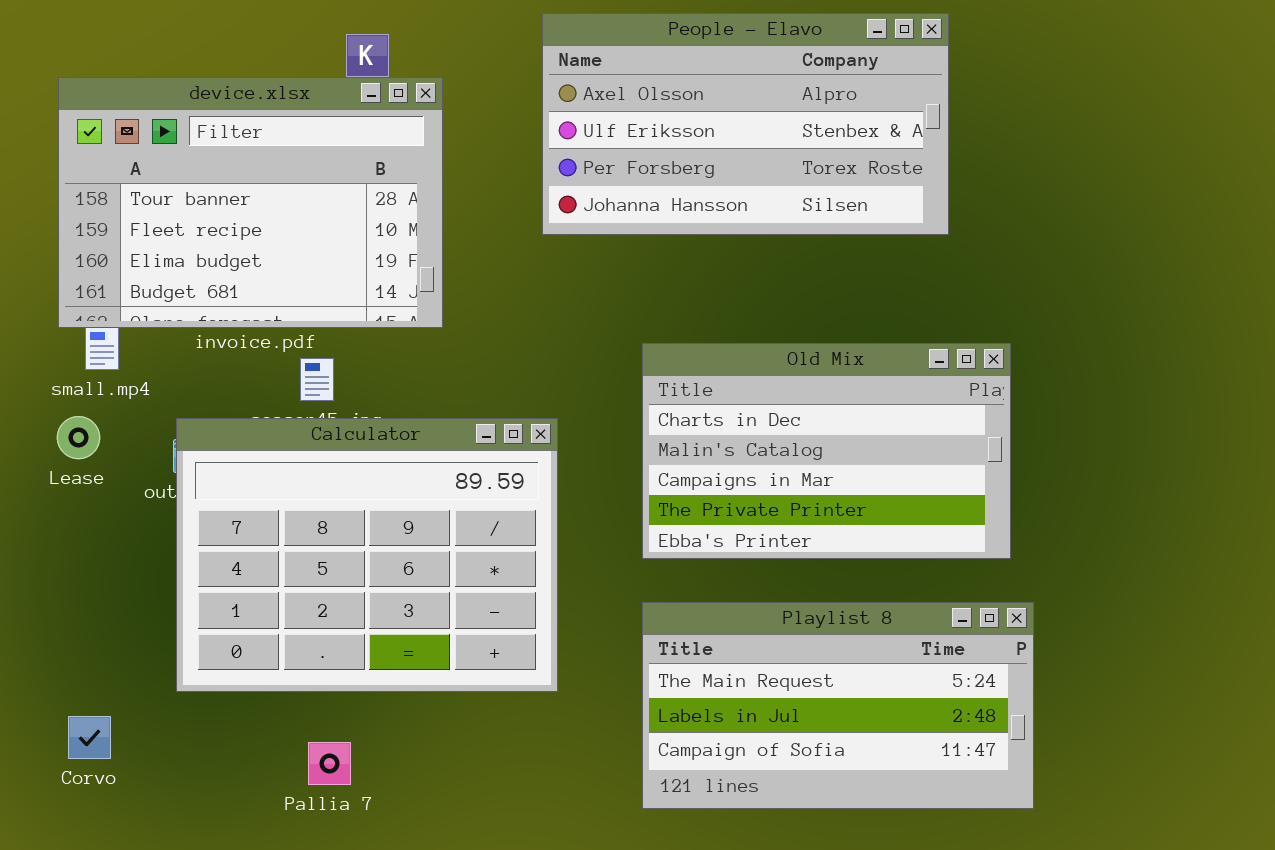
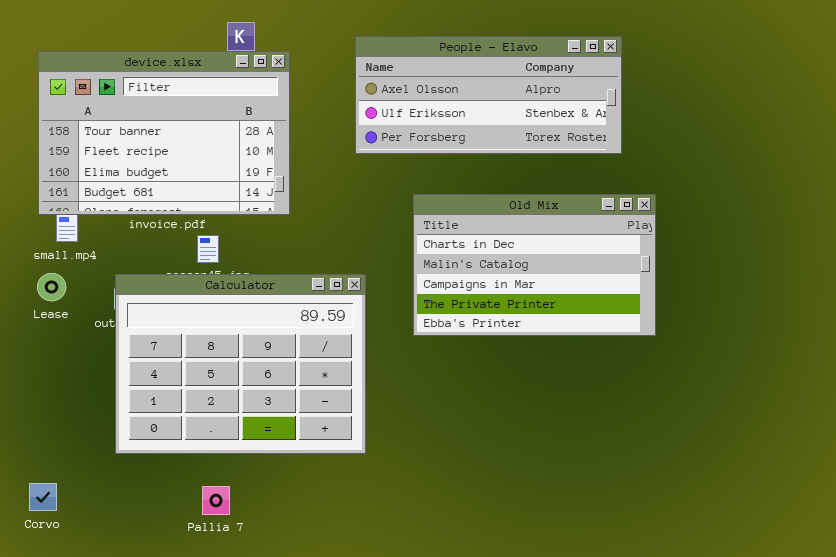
People - Elavo: [542,13,949,235] -> [355,36,622,154], resized
Old Mix: [642,343,1011,559] -> [413,194,656,336], moved
Playlist 8: [642,602,1034,809] -> none, closed
Corvo: [68,716,111,759] -> [29,483,57,511], moved

